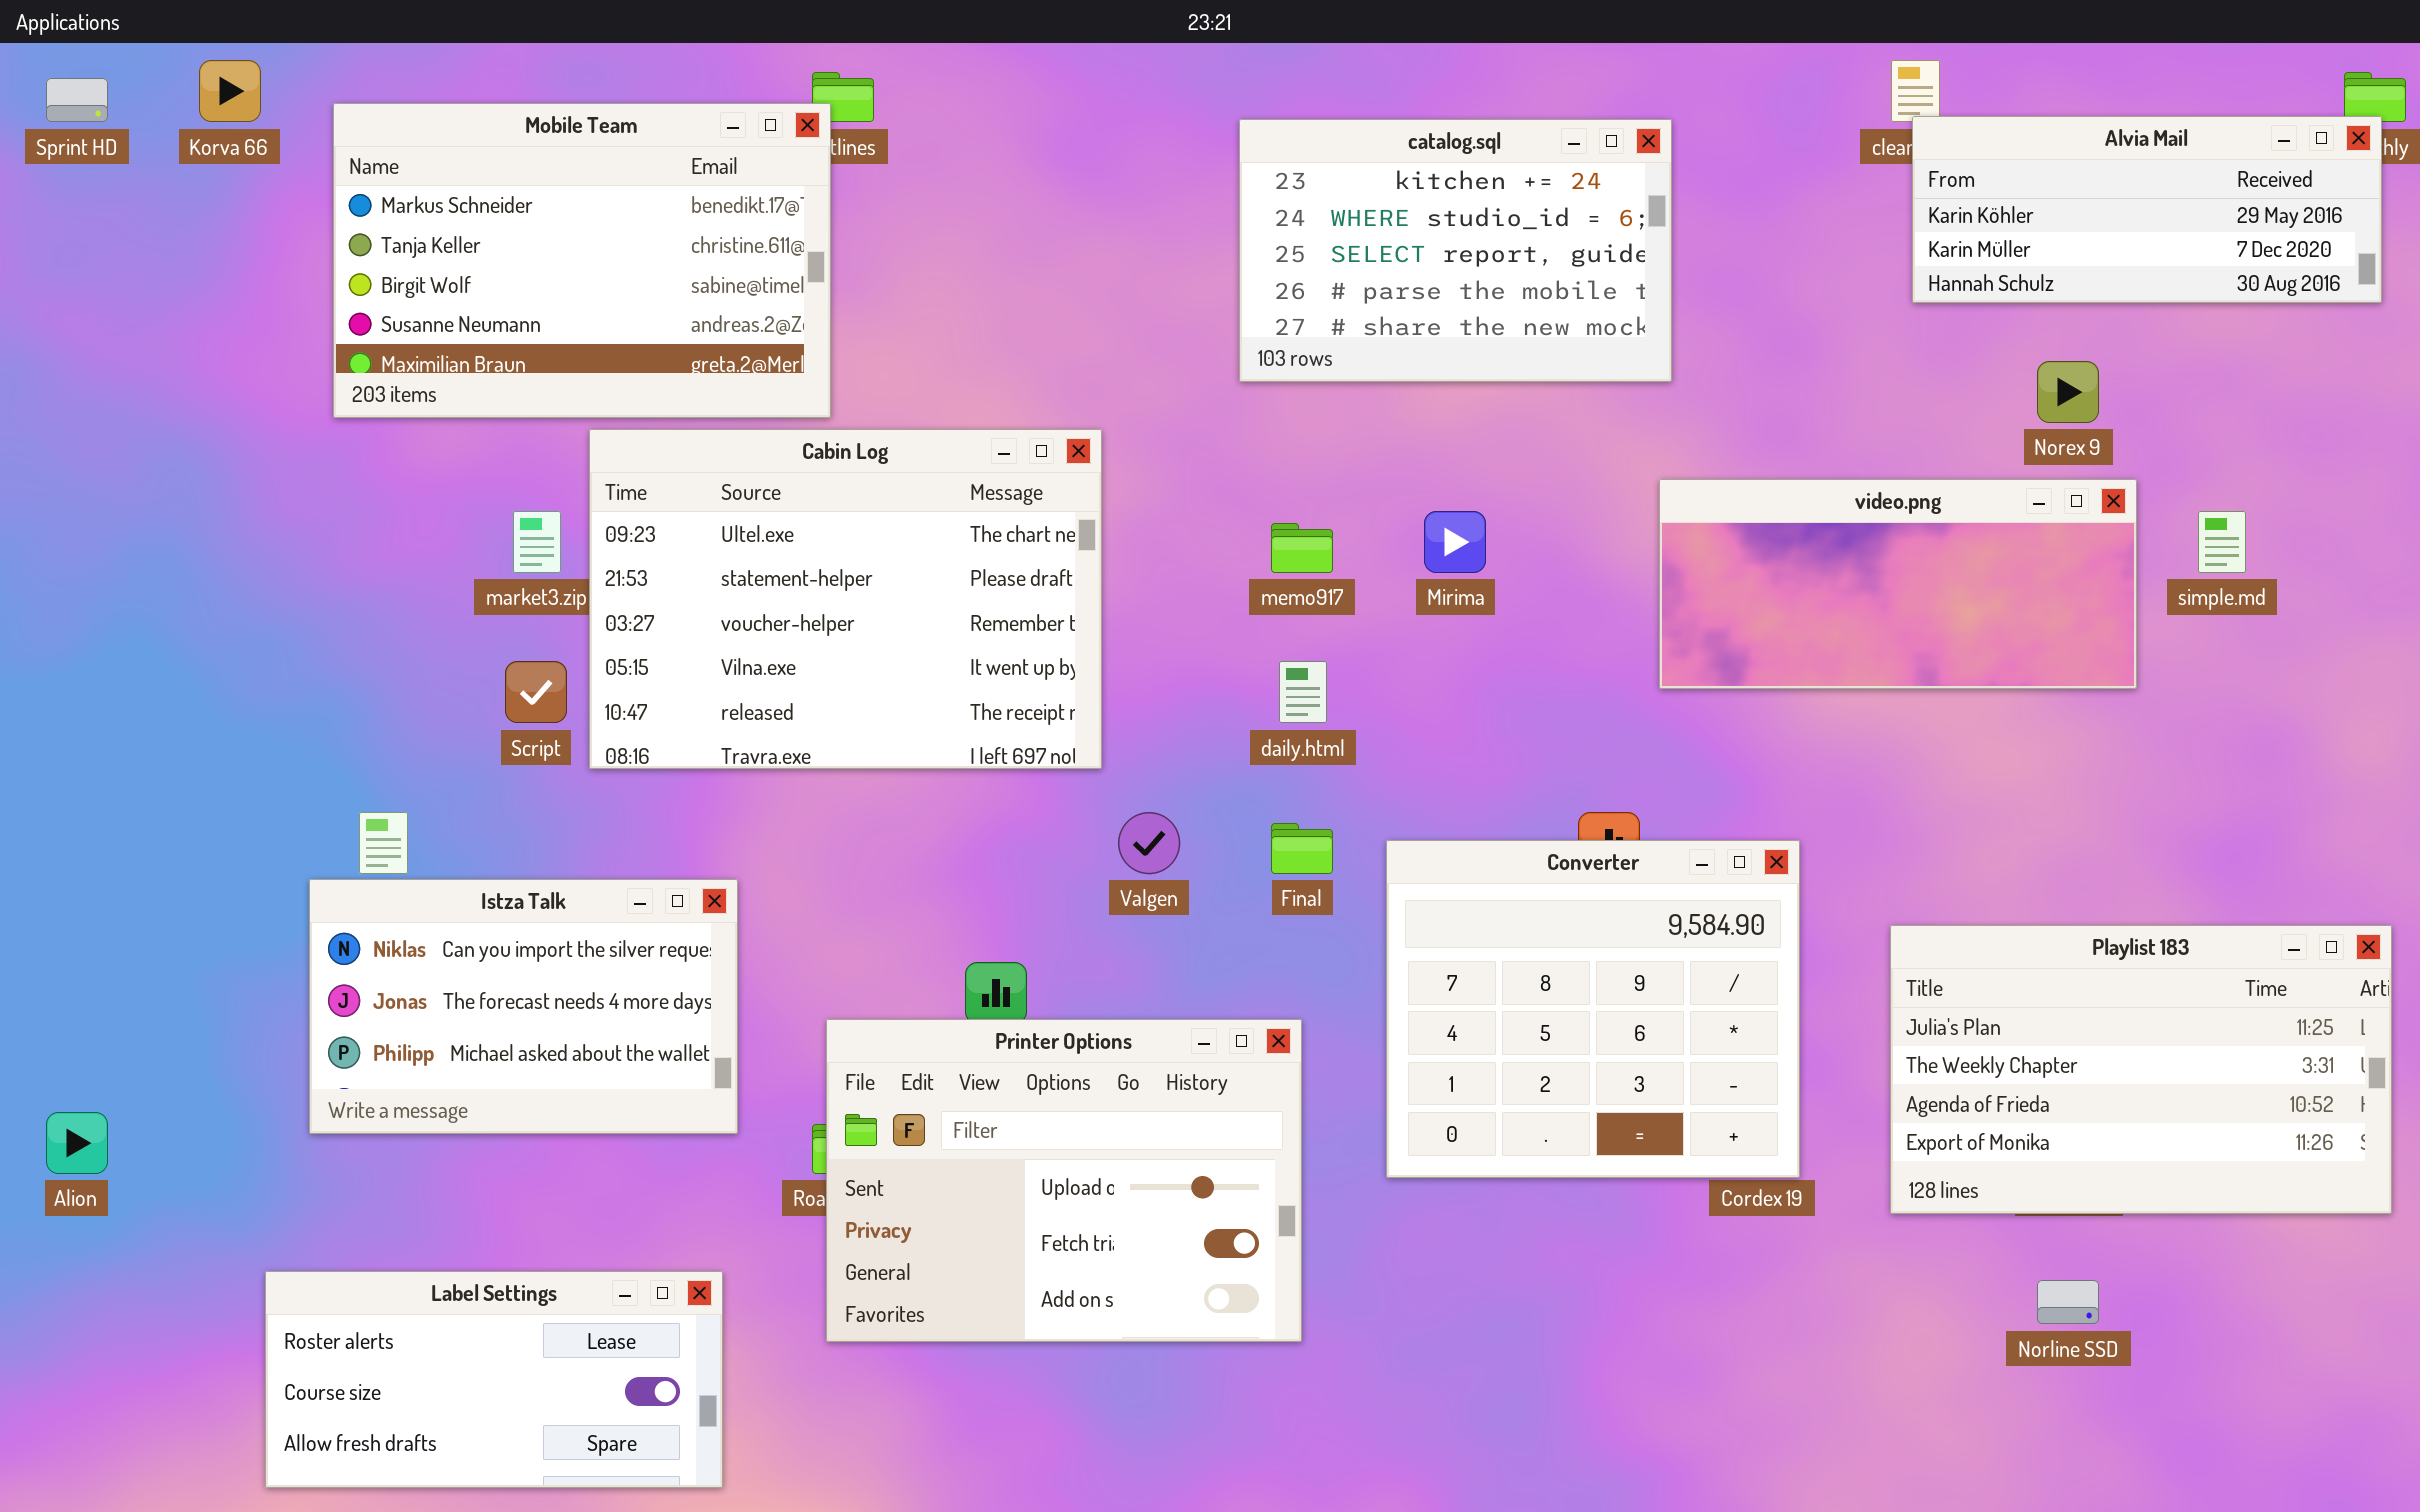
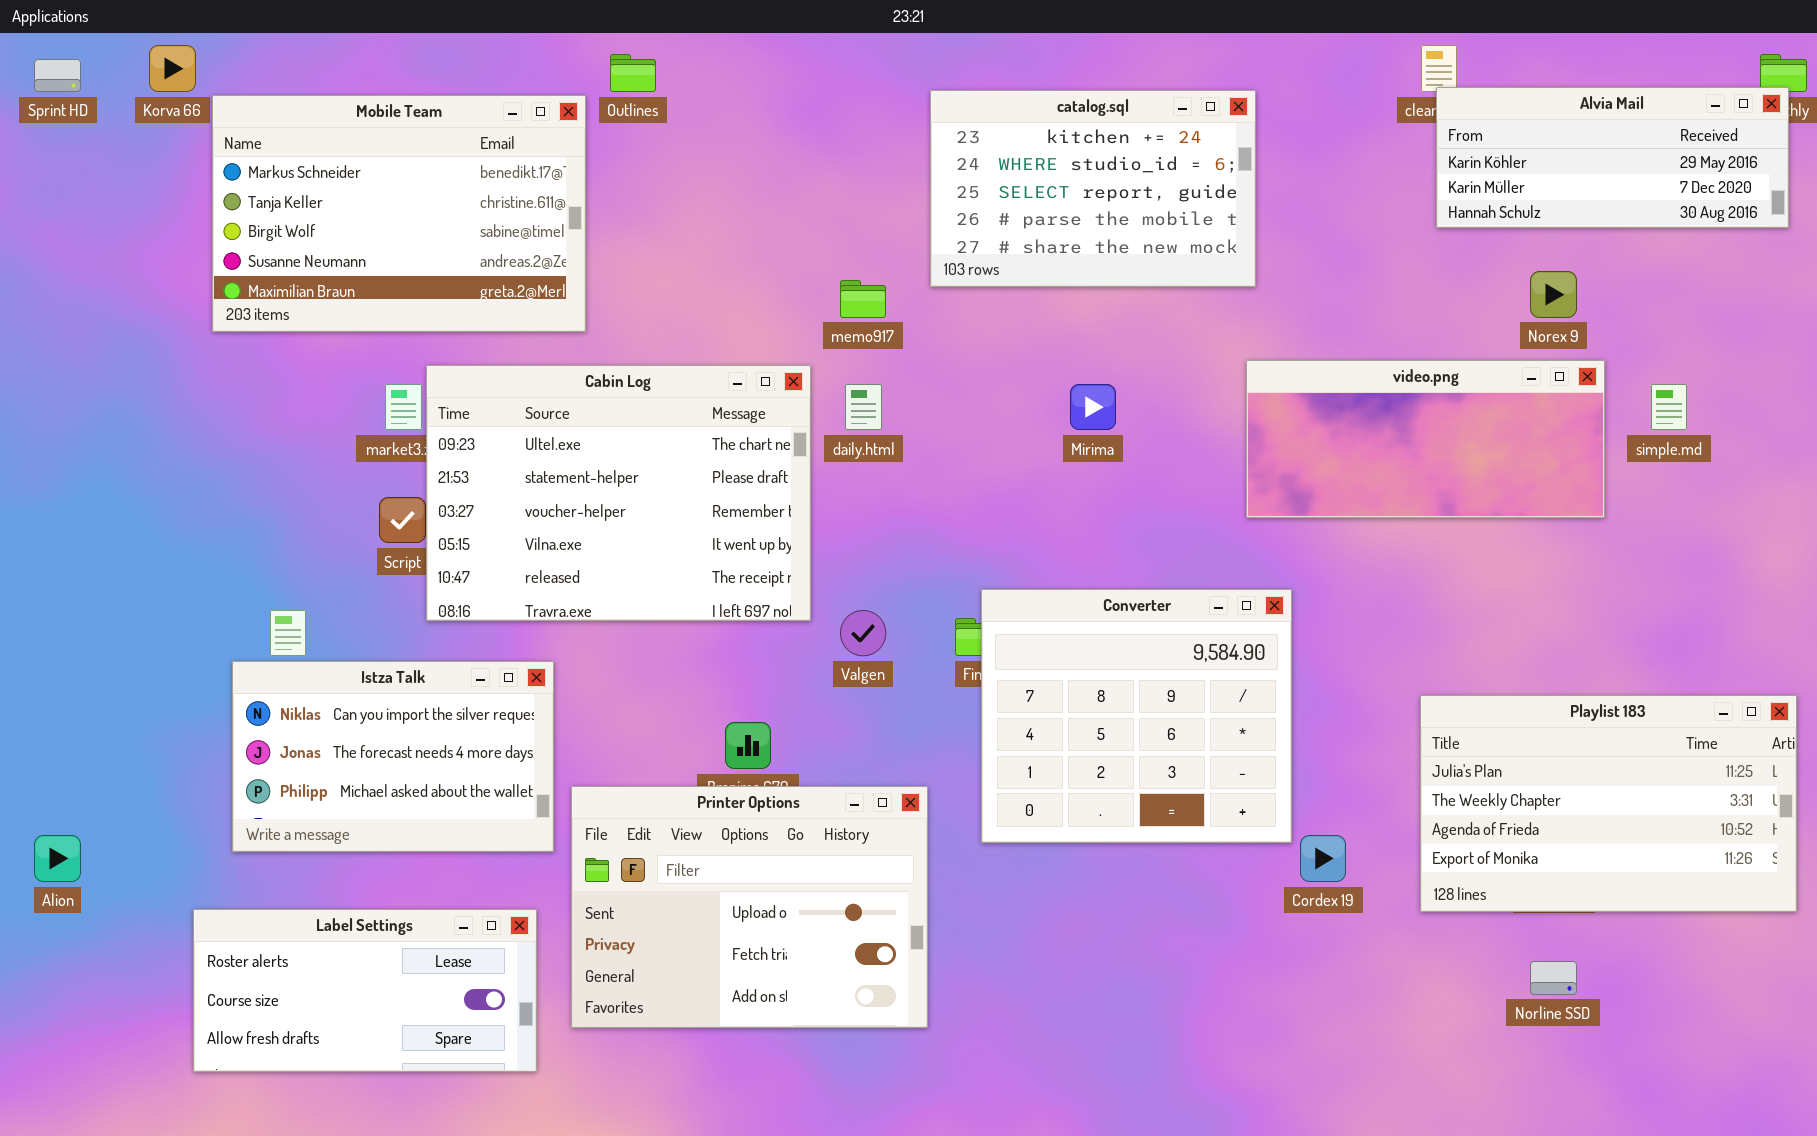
Mobile Team: [333,103,831,418] -> [212,95,586,332], moved
Cabin Log: [589,429,1102,769] -> [426,365,811,621], moved
memo917: [1271,523,1333,573] -> [840,280,886,318], moved
daily.html: [1279,661,1327,723] -> [845,384,882,430], moved
Converter: [1386,840,1800,1178] -> [981,589,1292,843], moved
Printer Options: [826,1019,1302,1342] -> [571,786,928,1028], moved
Label Settings: [265,1271,723,1488] -> [193,909,537,1072], moved

